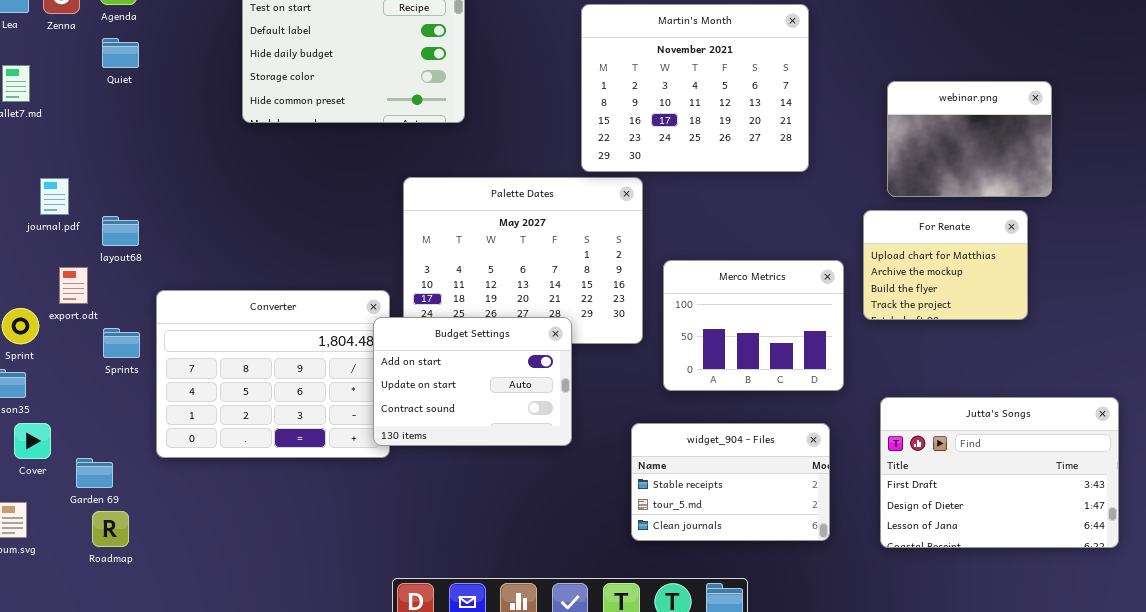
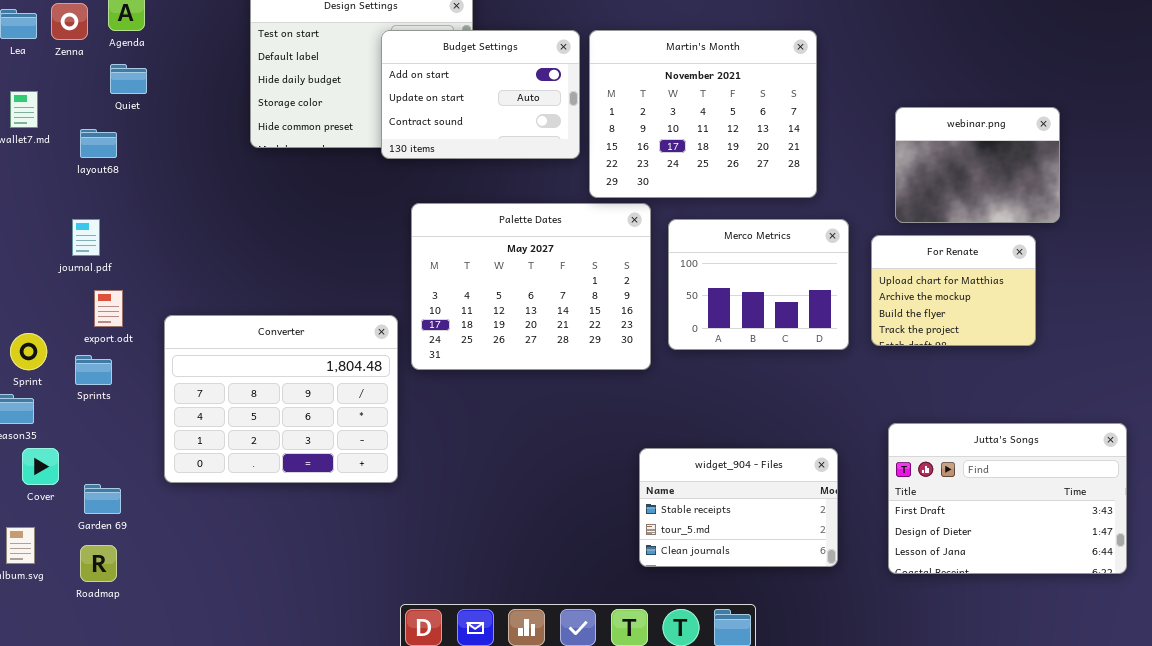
journal.pdf: [40,178,69,215] -> [72,219,100,256], moved
layout68: [102,216,139,246] -> [80,129,117,158], moved
Merco Metrics: [663,260,844,391] -> [668,219,849,350], moved
export.odt: [59,267,88,304] -> [94,290,123,327], moved
Budget Settings: [373,317,572,446] -> [381,30,580,159], moved
Sprints: [103,328,140,358] -> [75,355,112,385], moved
Roadmap: [92,511,129,547] -> [80,545,117,582], moved

